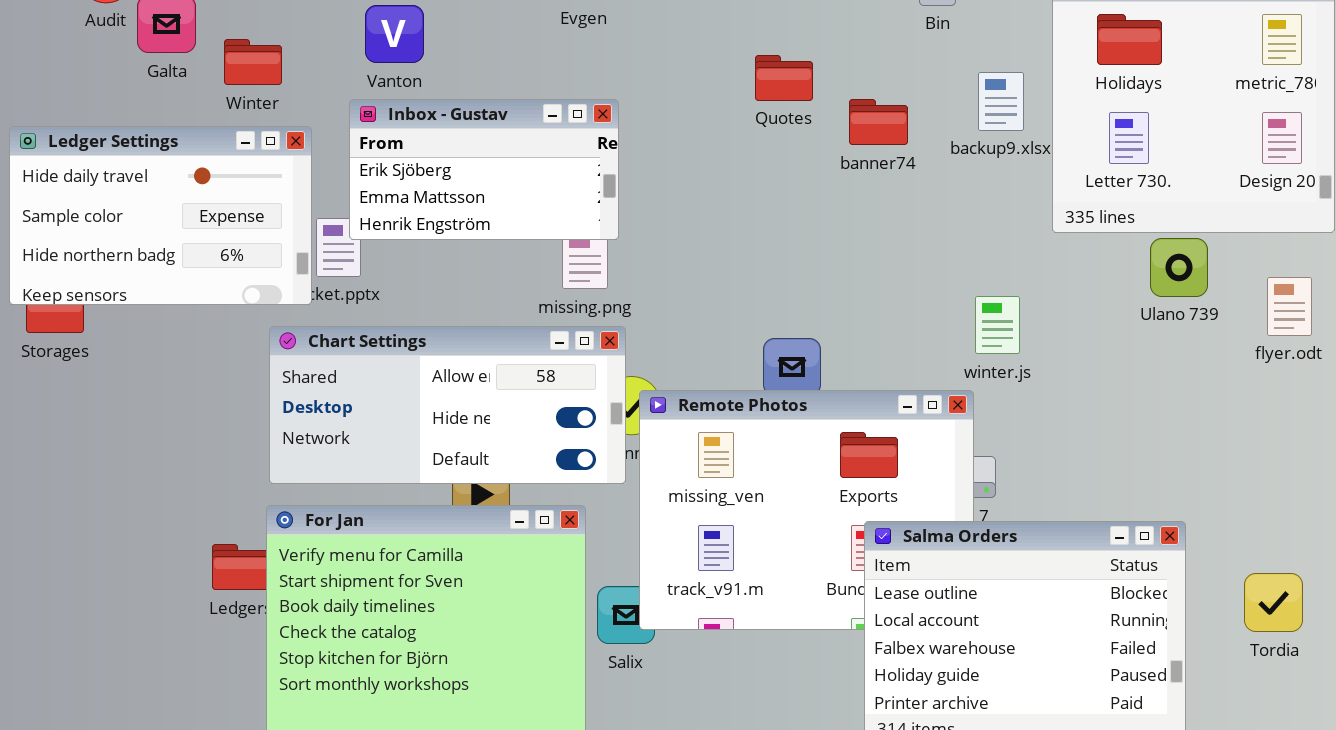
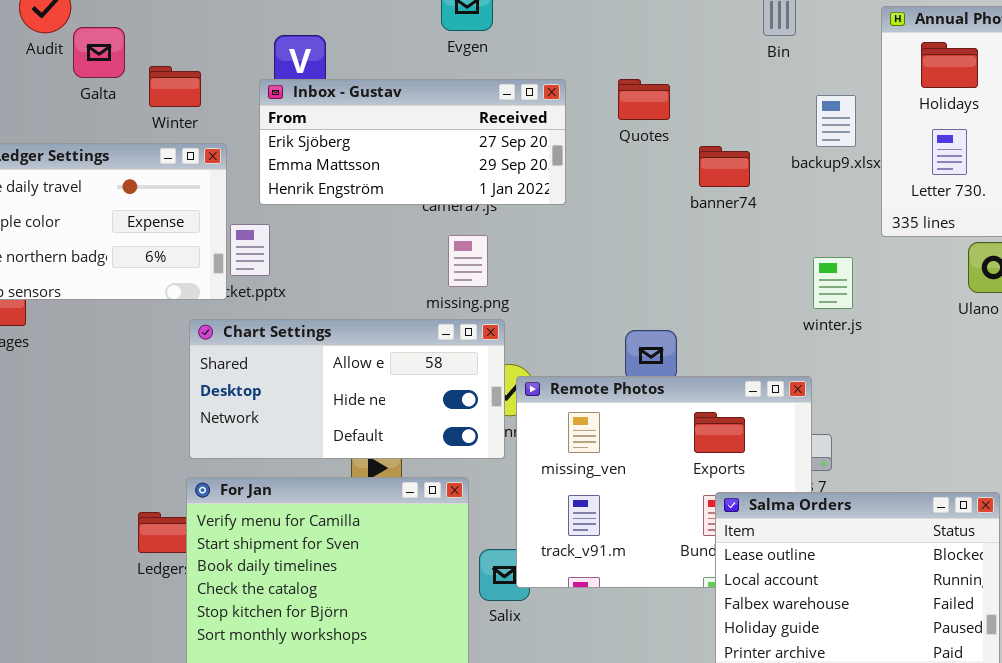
Inbox - Gustav: [349,99,619,240] -> [259,79,566,205], moved, resized
banner74: [849,99,908,145] -> [699,146,750,187], moved
winter.js: [975,296,1020,354] -> [813,257,853,309], moved

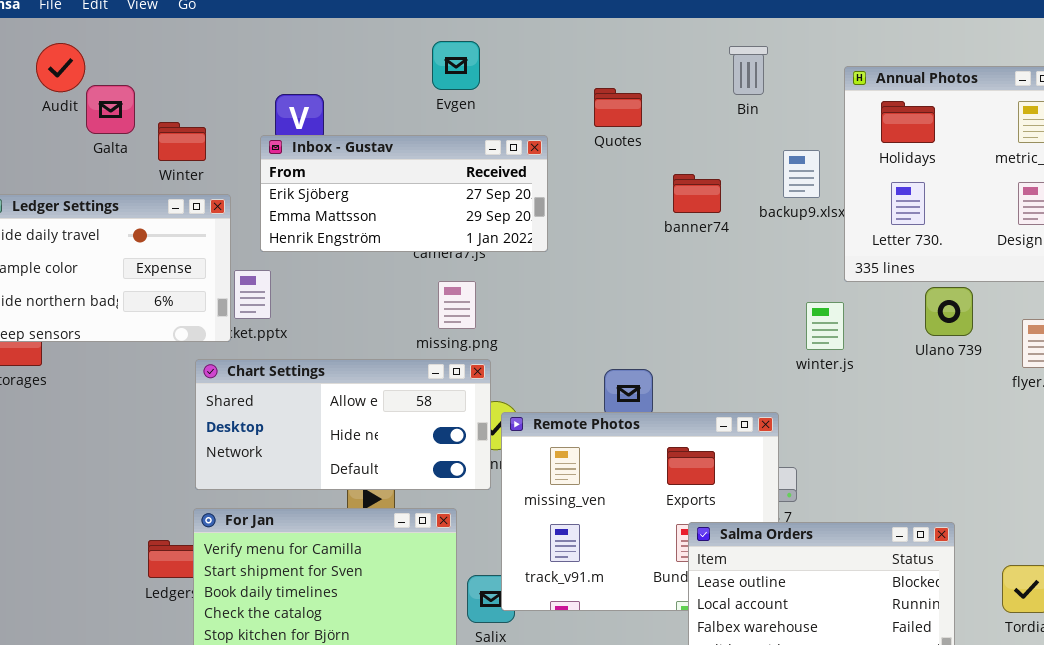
Quotes: [618,79,670,120] -> [594,88,642,127], moved
banner74: [699,146,750,187] -> [673,174,721,213], moved
winter.js: [813,257,853,309] -> [806,302,844,350], moved

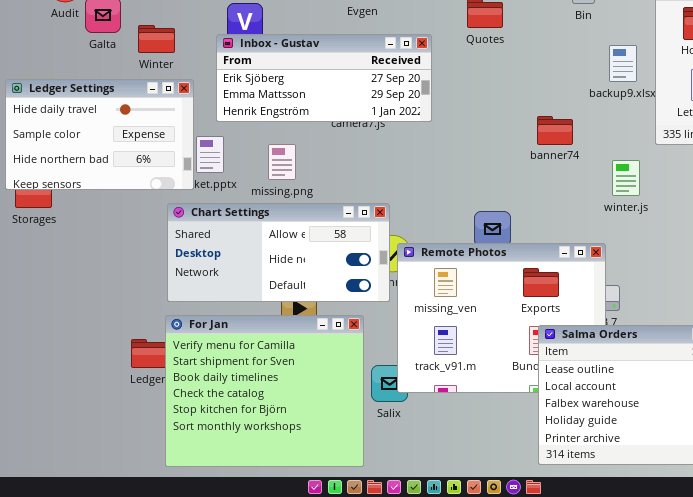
banner74: [673,174,721,213] -> [537,116,573,145], moved
missing.png: [438,281,476,329] -> [268,144,296,180], moved
winter.js: [806,302,844,350] -> [612,160,640,196], moved

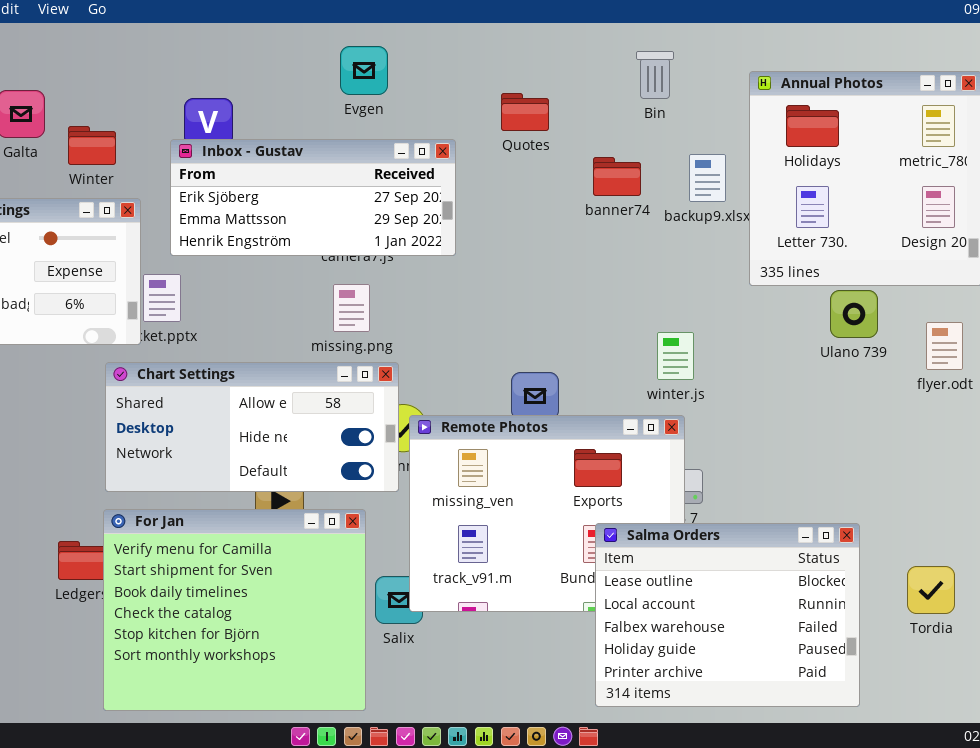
banner74: [537,116,573,145] -> [593,157,641,196], moved
missing.png: [268,144,296,180] -> [333,284,370,332], moved
winter.js: [612,160,640,196] -> [657,332,694,380], moved

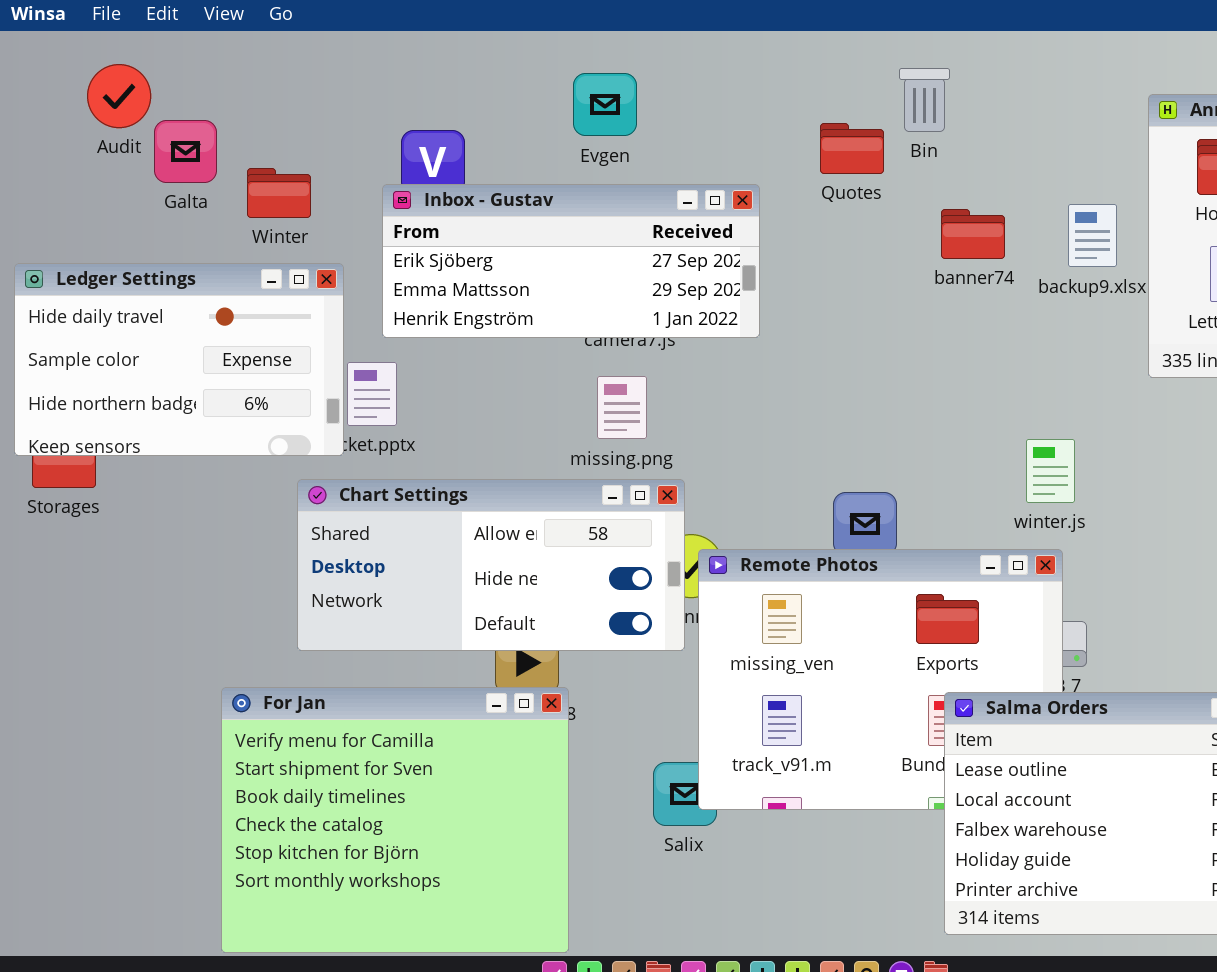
Evgen: [340,46,388,95] -> [573,73,637,136], moved
Bin: [636,51,674,99] -> [899,68,950,132], moved
For Jan: [103,509,366,711] -> [221,687,569,953], moved

